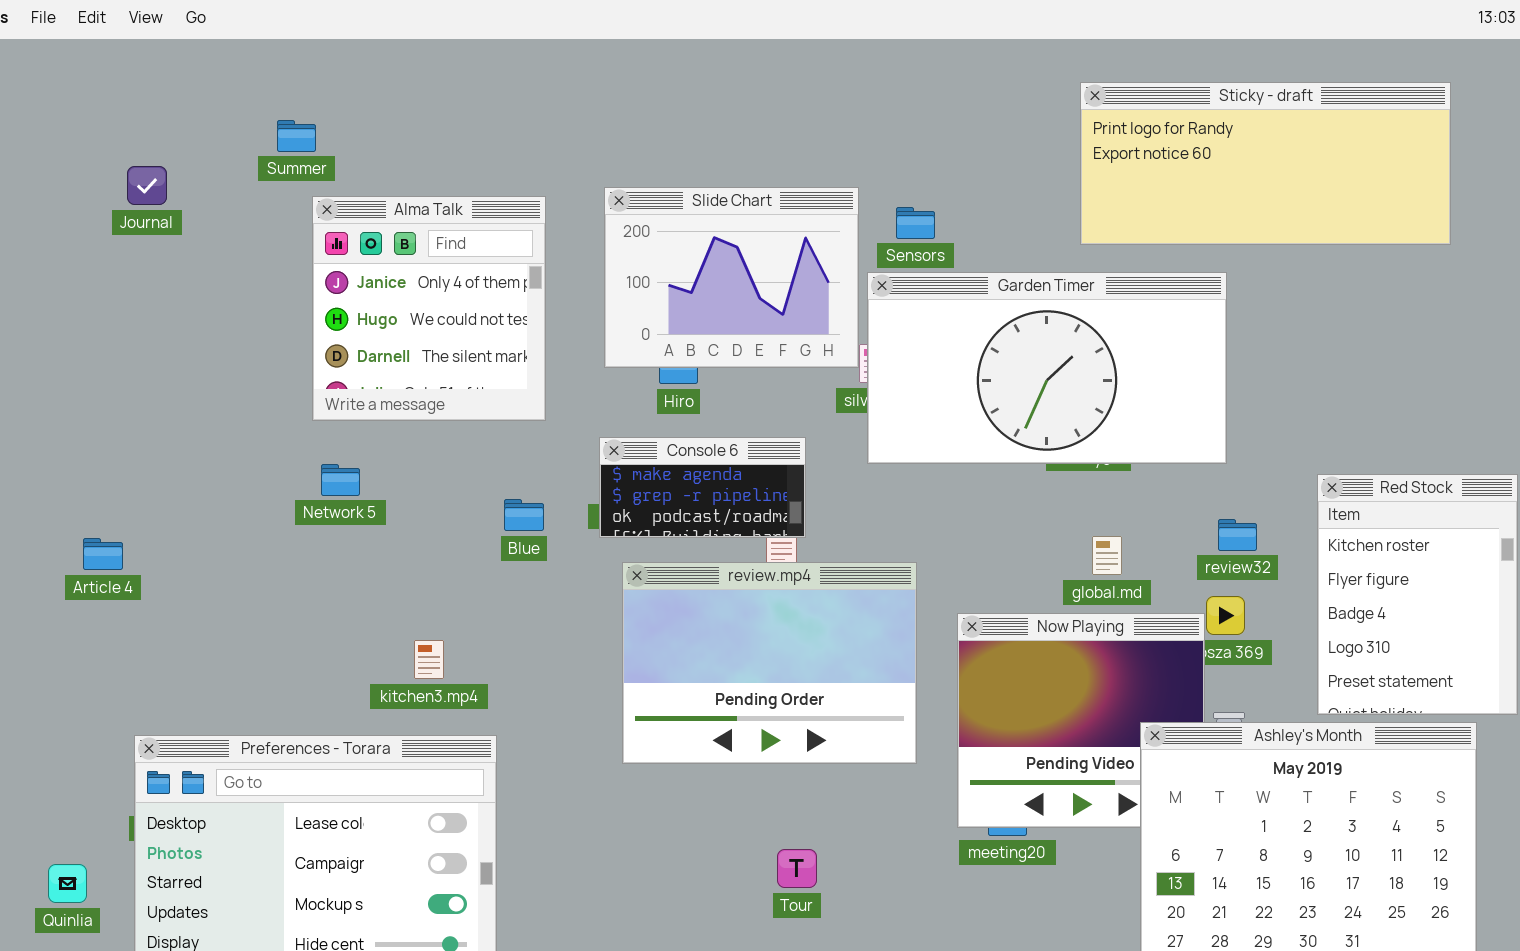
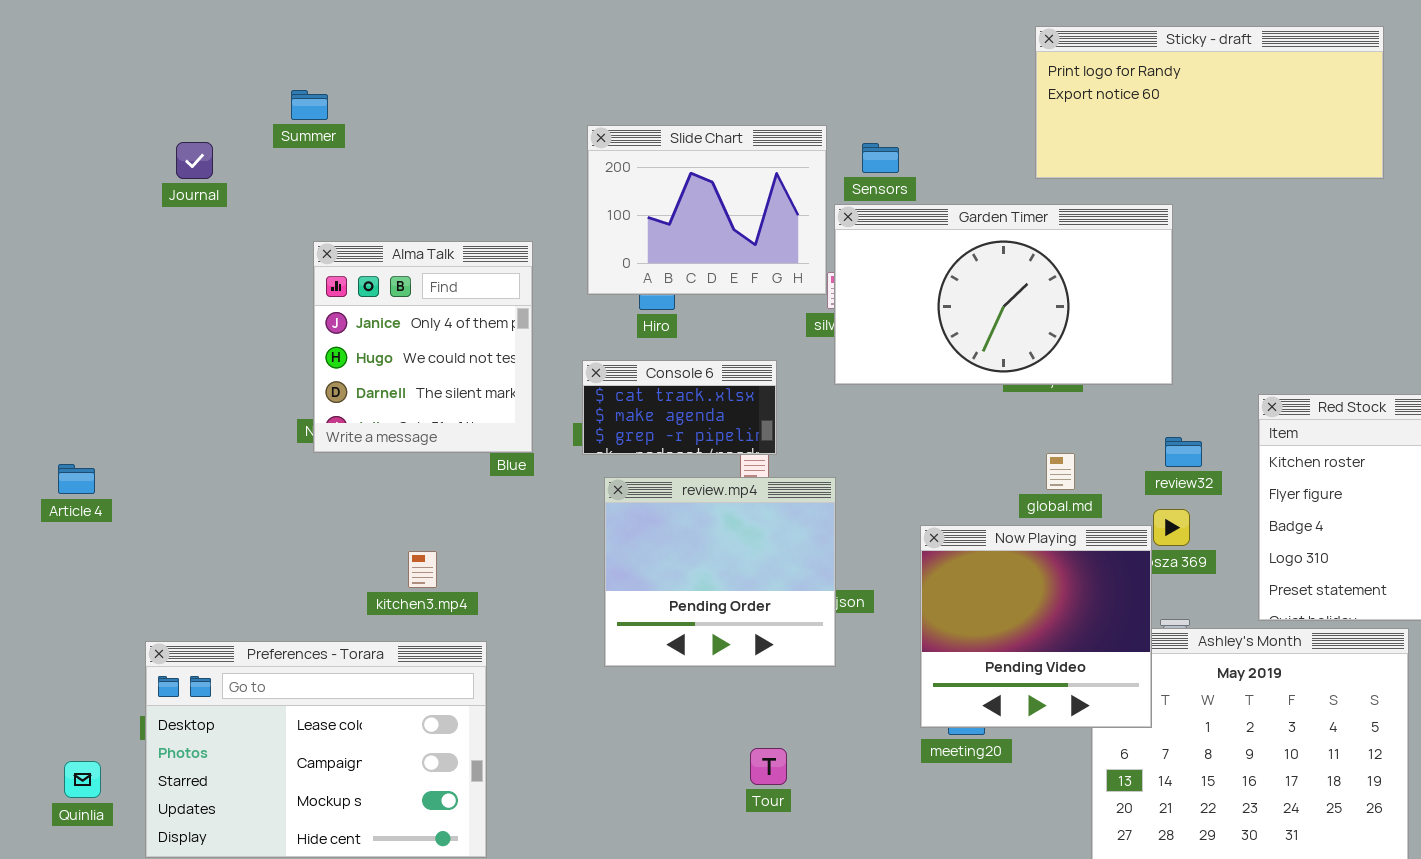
Summer: [277,120,316,152] -> [291,90,328,120], moved
Journal: [127,166,167,205] -> [176,142,213,179], moved
Alma Talk: [312,196,546,421] -> [313,241,533,453], moved
Console 6: [599,437,806,538] -> [582,360,777,455], scrolled up 1 row
Article 4: [83,538,123,570] -> [58,464,95,494], moved
review.mp4: [622,562,917,764] -> [604,477,836,667], resized
Now Playing: [957,613,1205,828] -> [920,525,1152,728], raised

